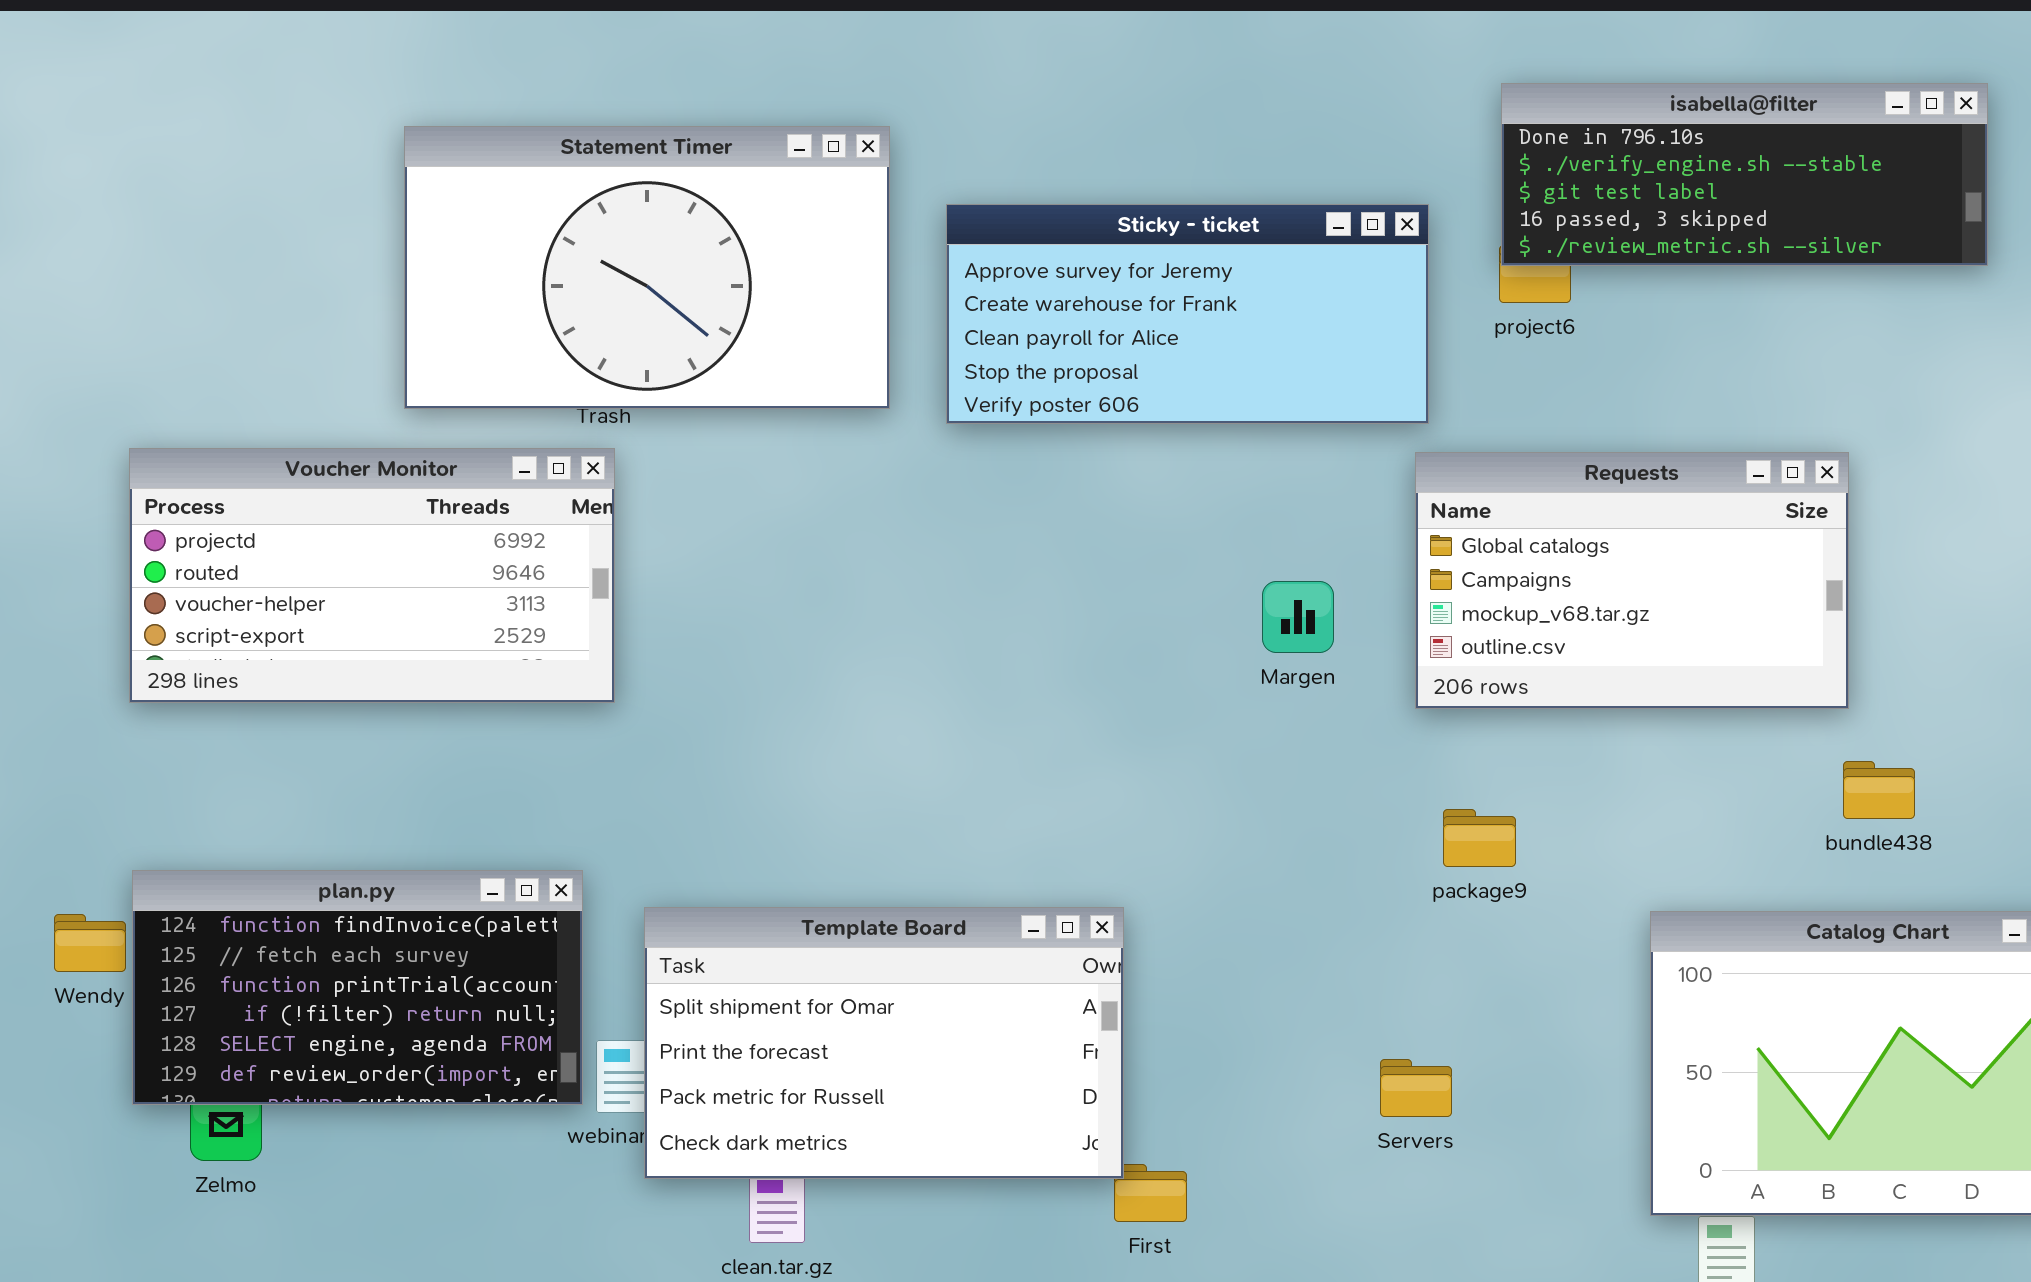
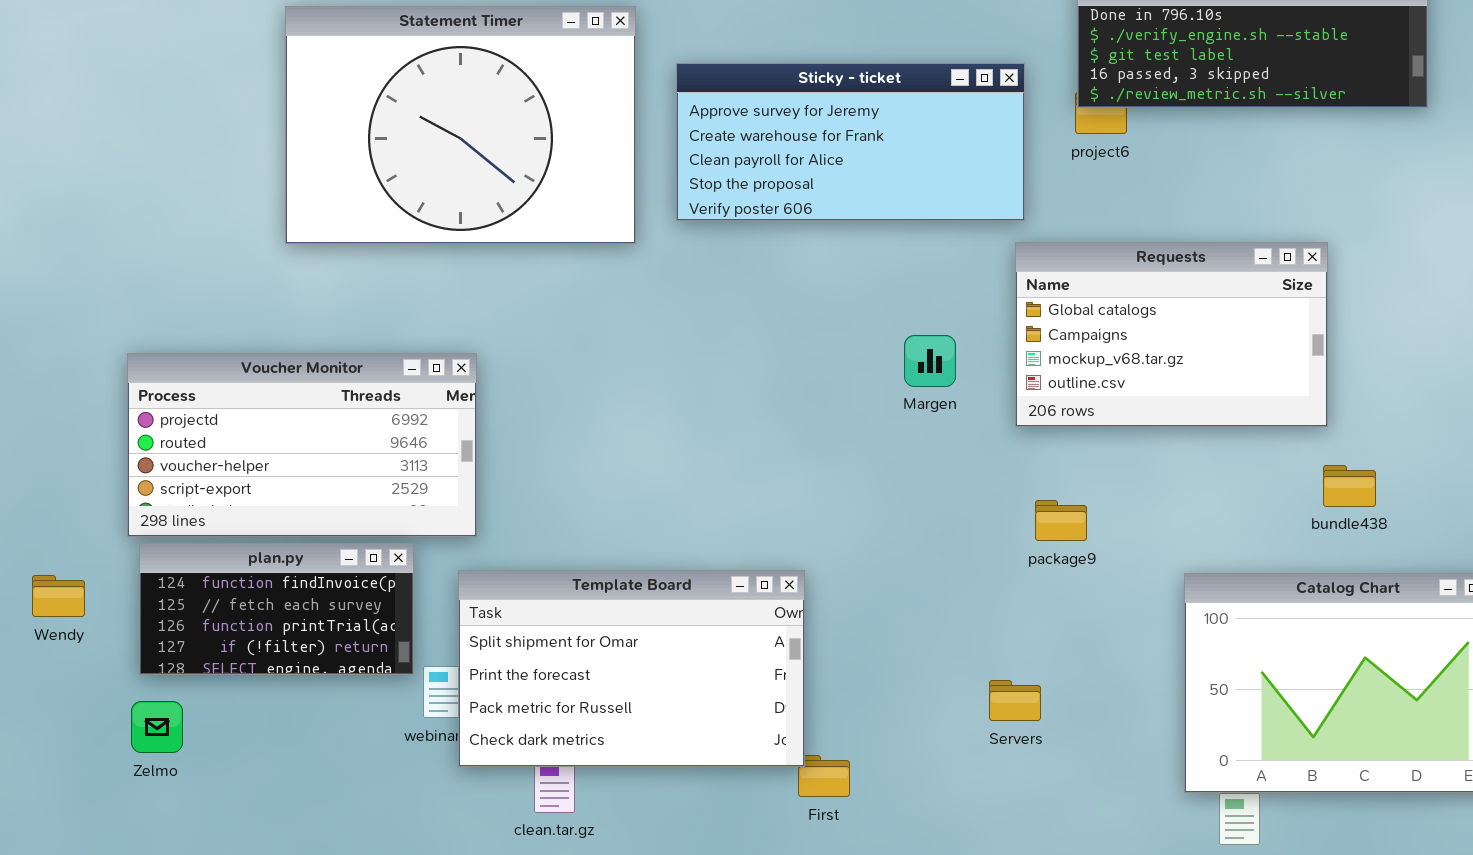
Statement Timer: [404,126,890,409] -> [285,6,636,244], resized
Voucher Monitor: [129,448,615,703] -> [127,353,477,537], moved
plan.py: [132,870,583,1105] -> [139,543,414,675], resized

